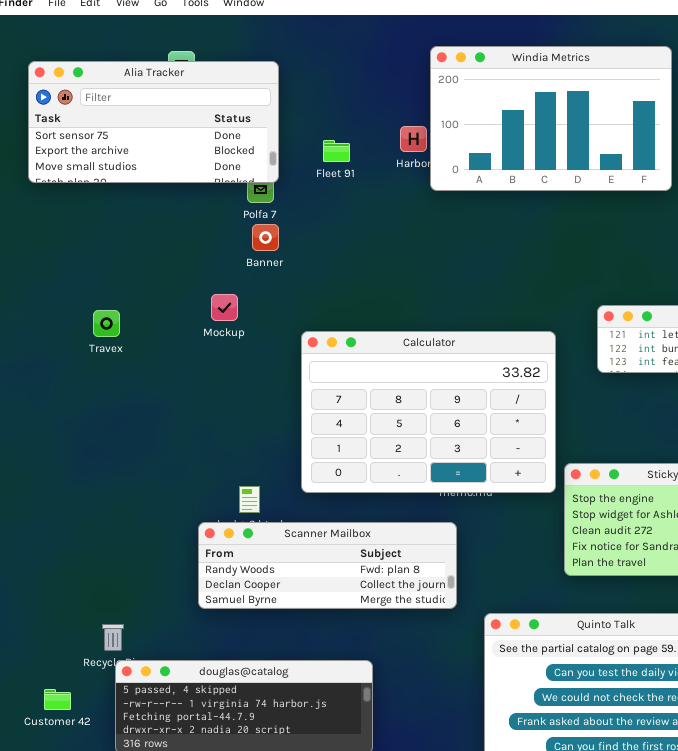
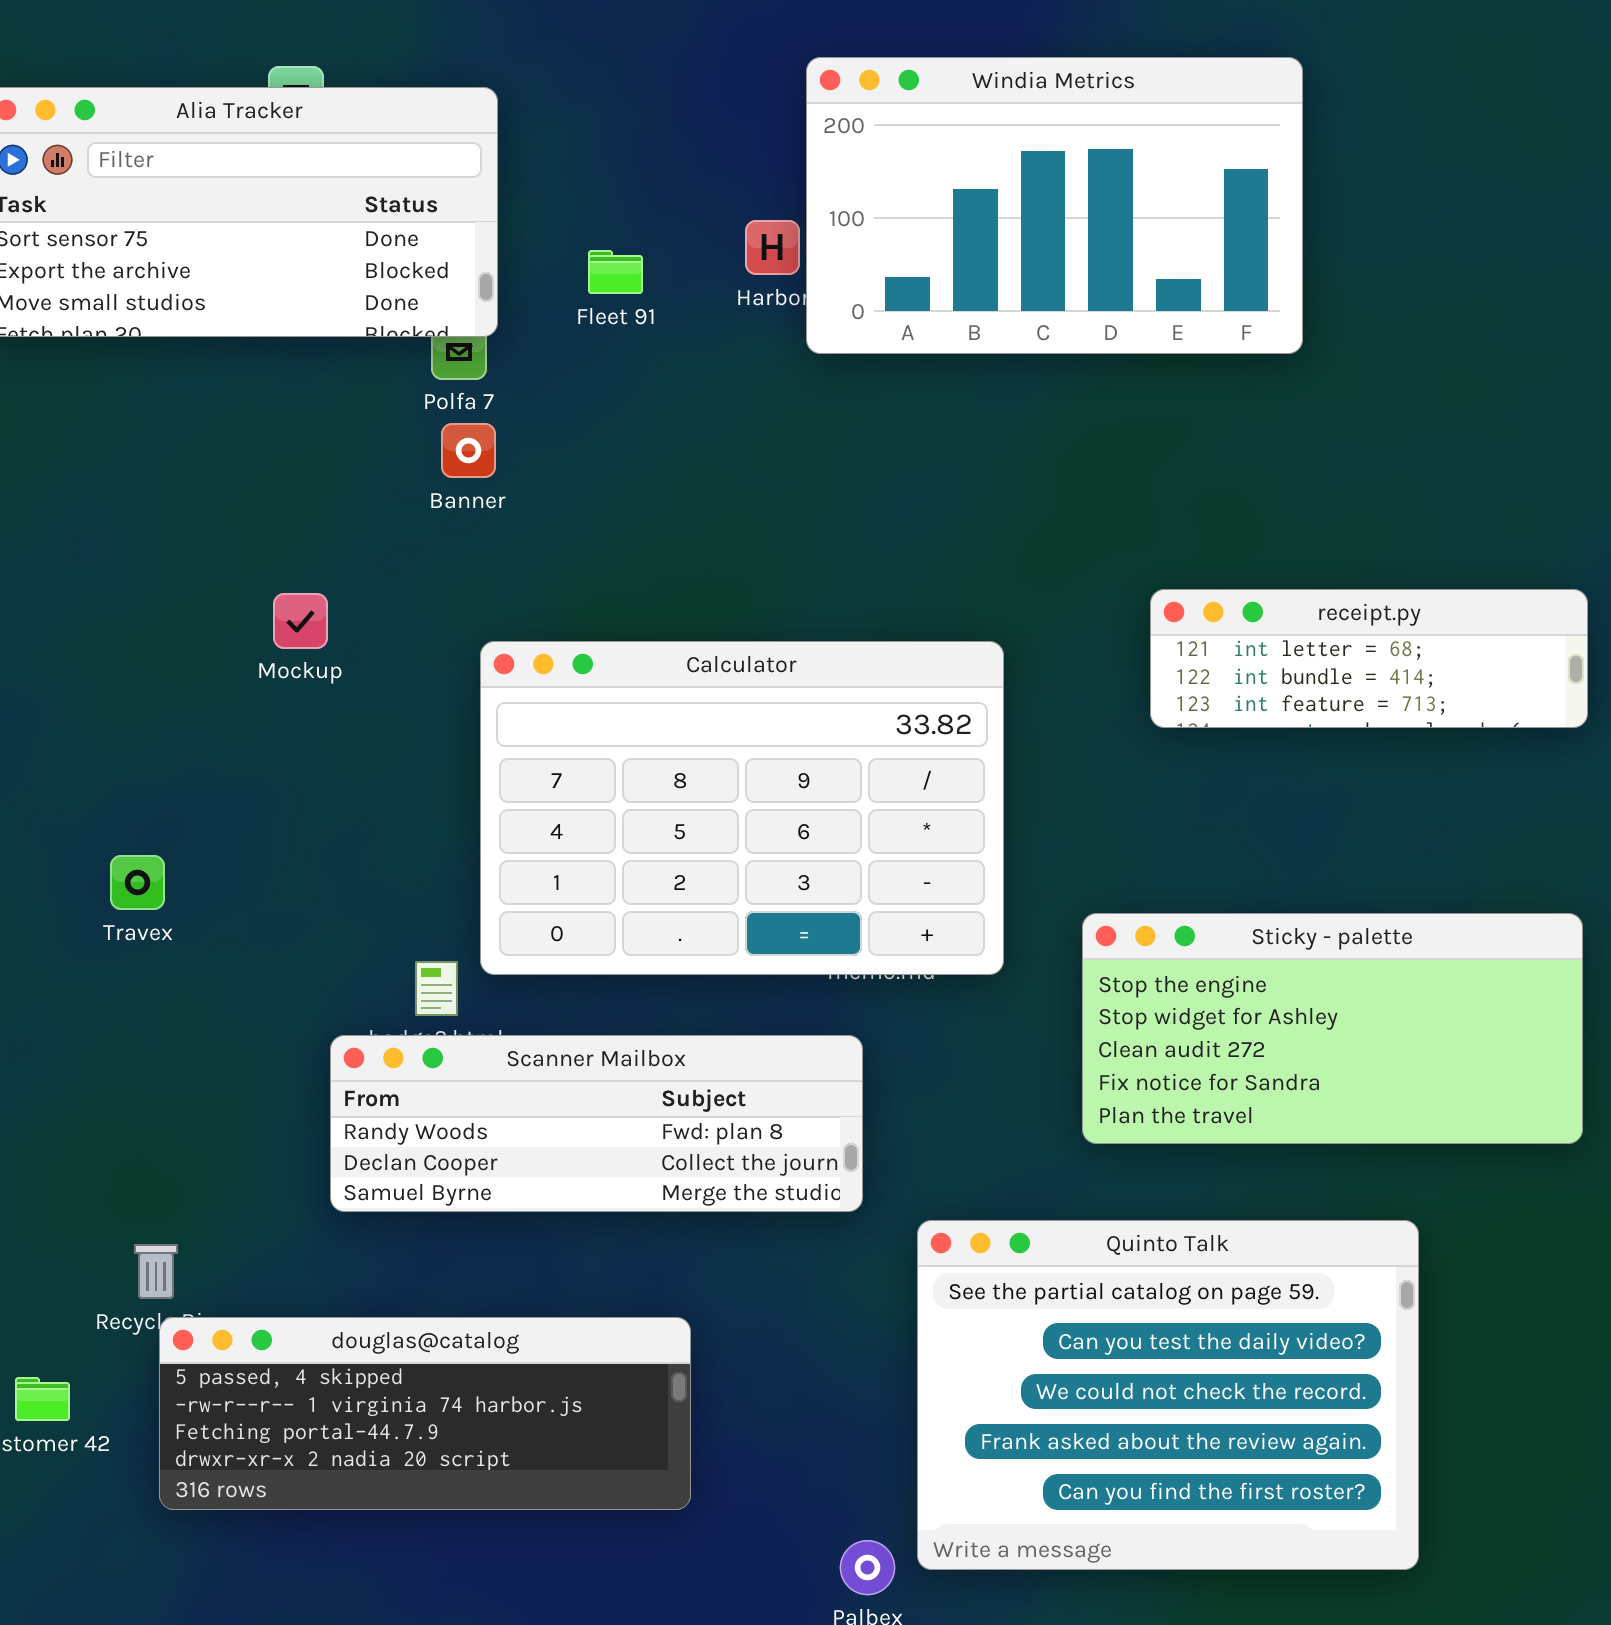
Mockup: [211,294,238,321] -> [273,593,328,649], moved
Travex: [93,310,120,337] -> [110,855,165,910], moved
Calculator: [301,331,556,493] -> [480,641,1004,975], moved

